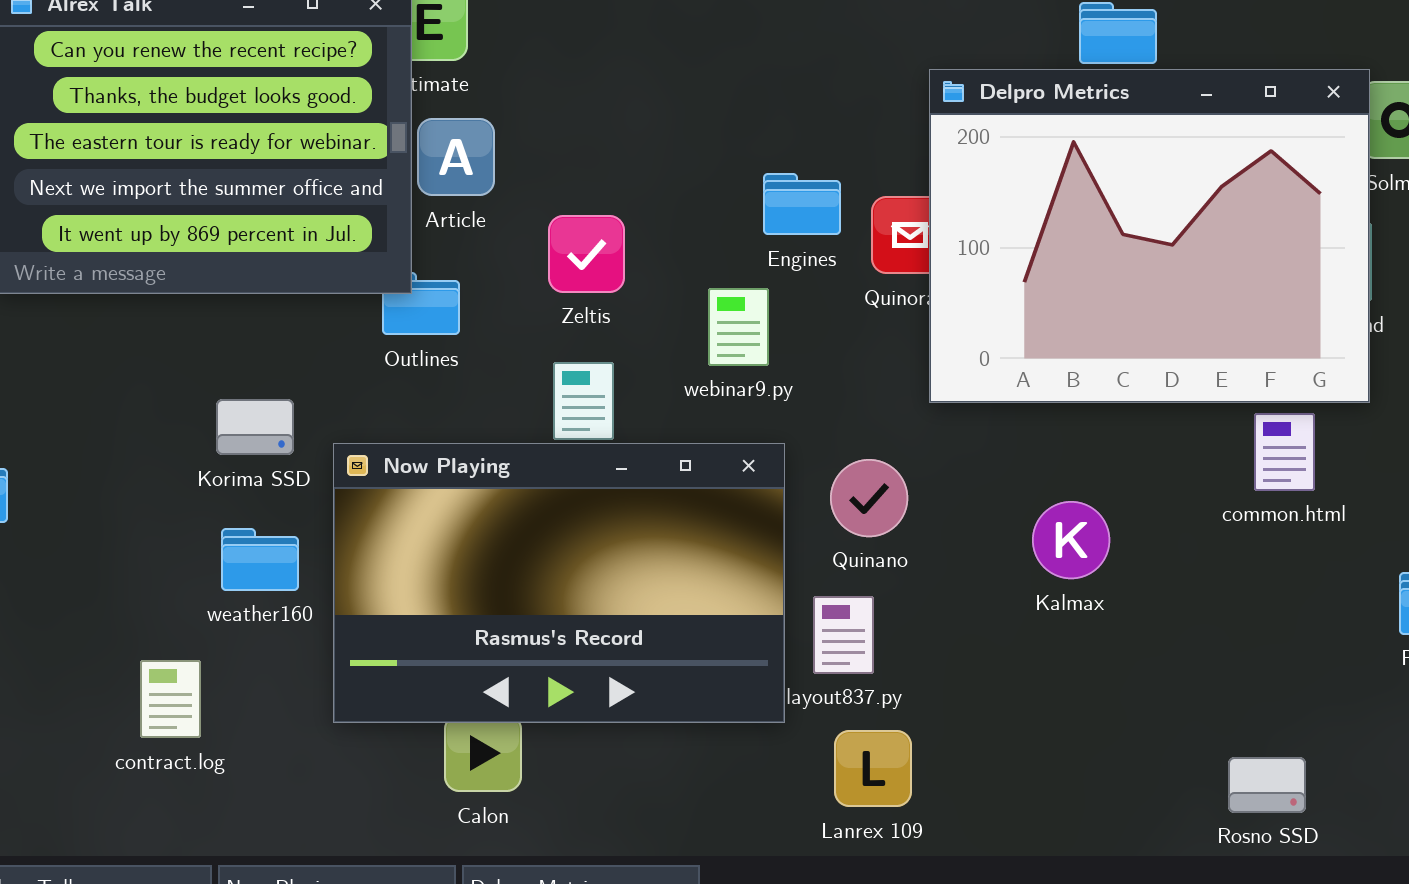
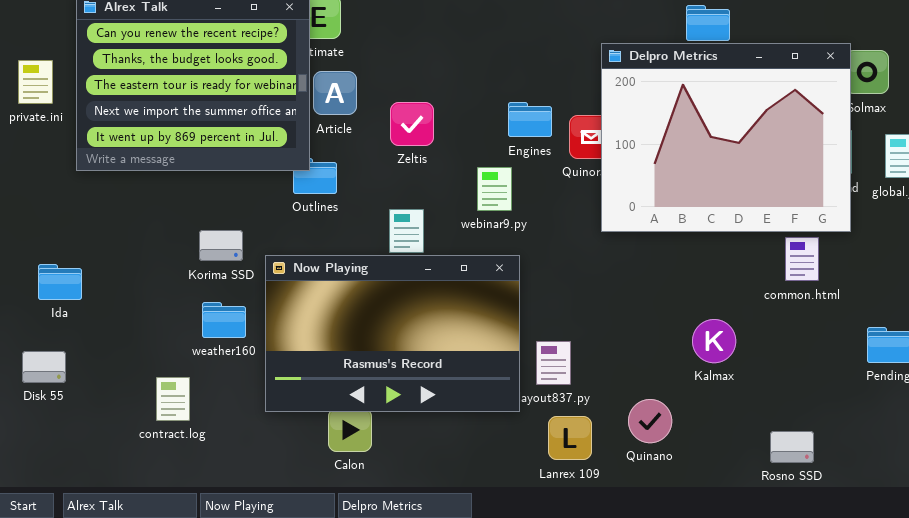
Zeltis: [548,215,625,293] -> [390,102,434,146], moved
Quinano: [830,459,908,537] -> [628,399,672,443], moved
Kalmax: [1032,501,1110,579] -> [692,319,736,363], moved

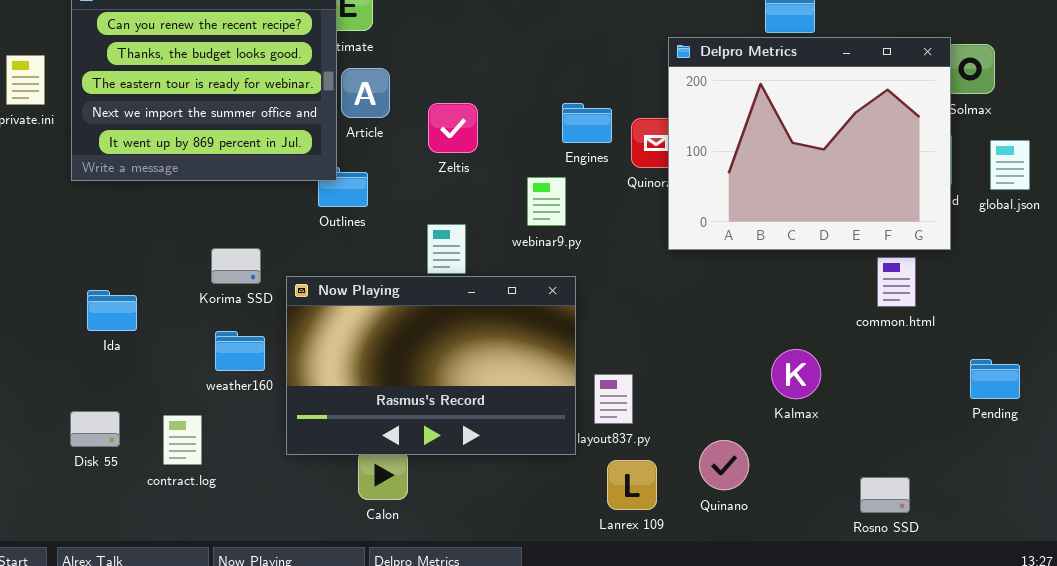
Ida: [38,264,82,300] -> [87,290,137,331], moved
Disk 55: [22,351,66,383] -> [70,411,120,447], moved

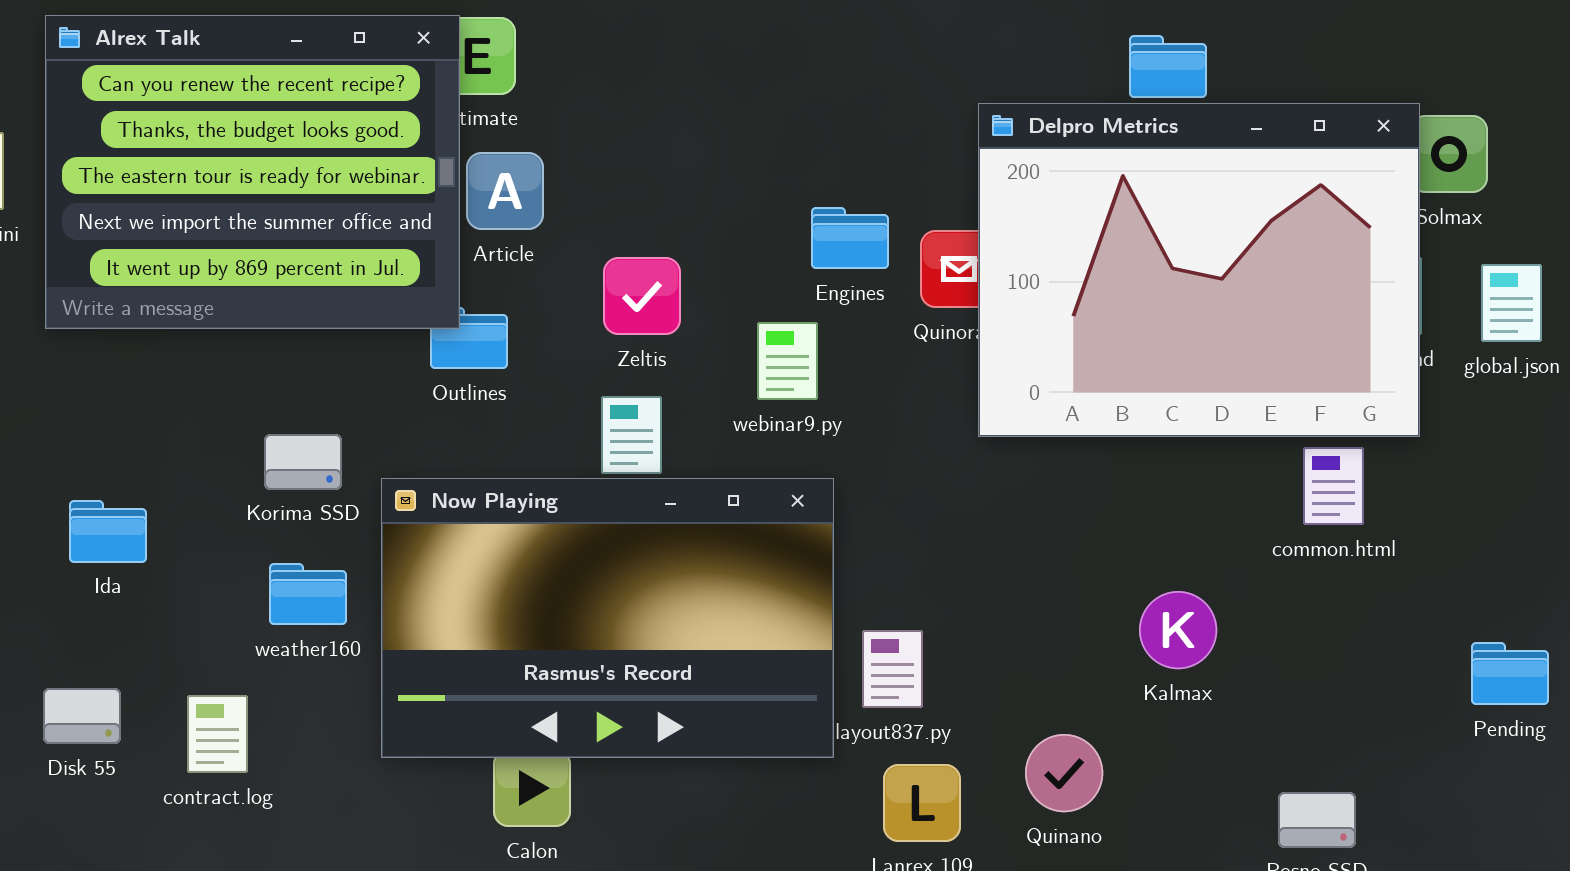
Zeltis: [428,103,478,153] -> [603,257,681,335], moved
Pending: [970,359,1020,399] -> [1471,642,1549,705], moved

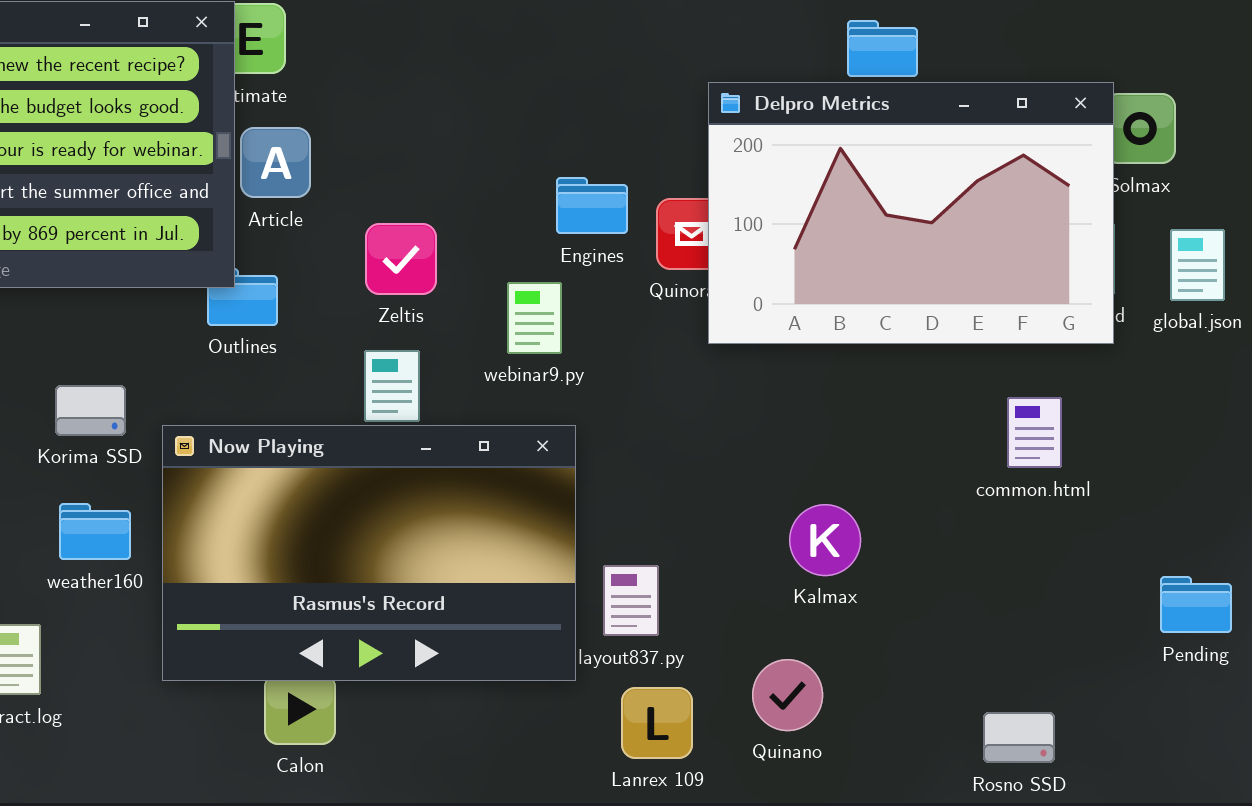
Delpro Metrics: [978,103,1420,437] -> [708,82,1114,344], resized
Kalmax: [1139,591,1217,669] -> [789,504,861,576], moved

